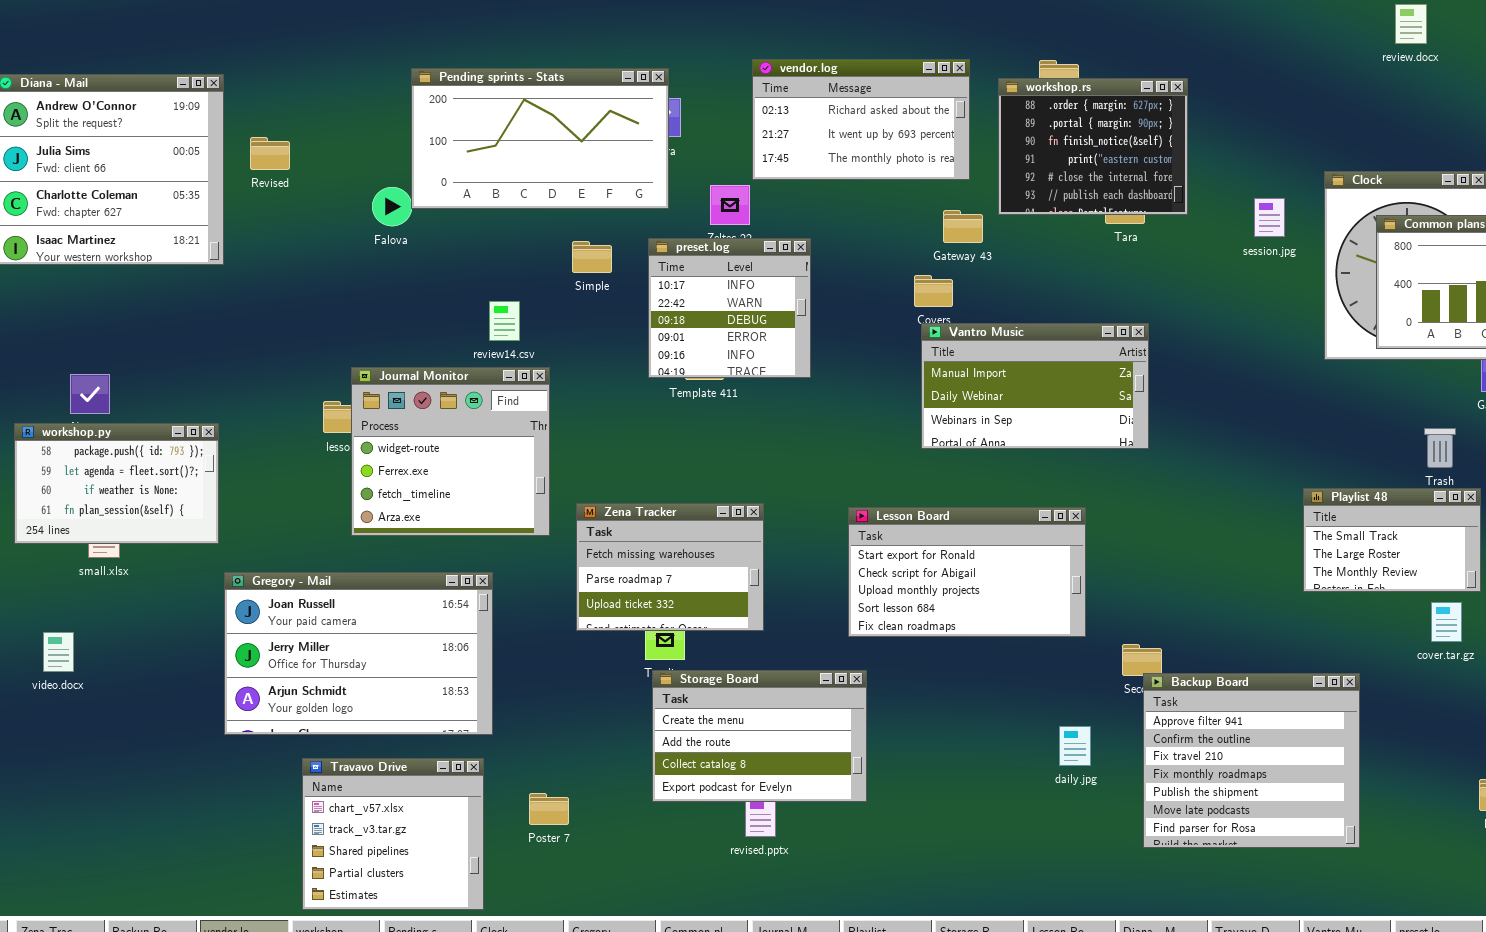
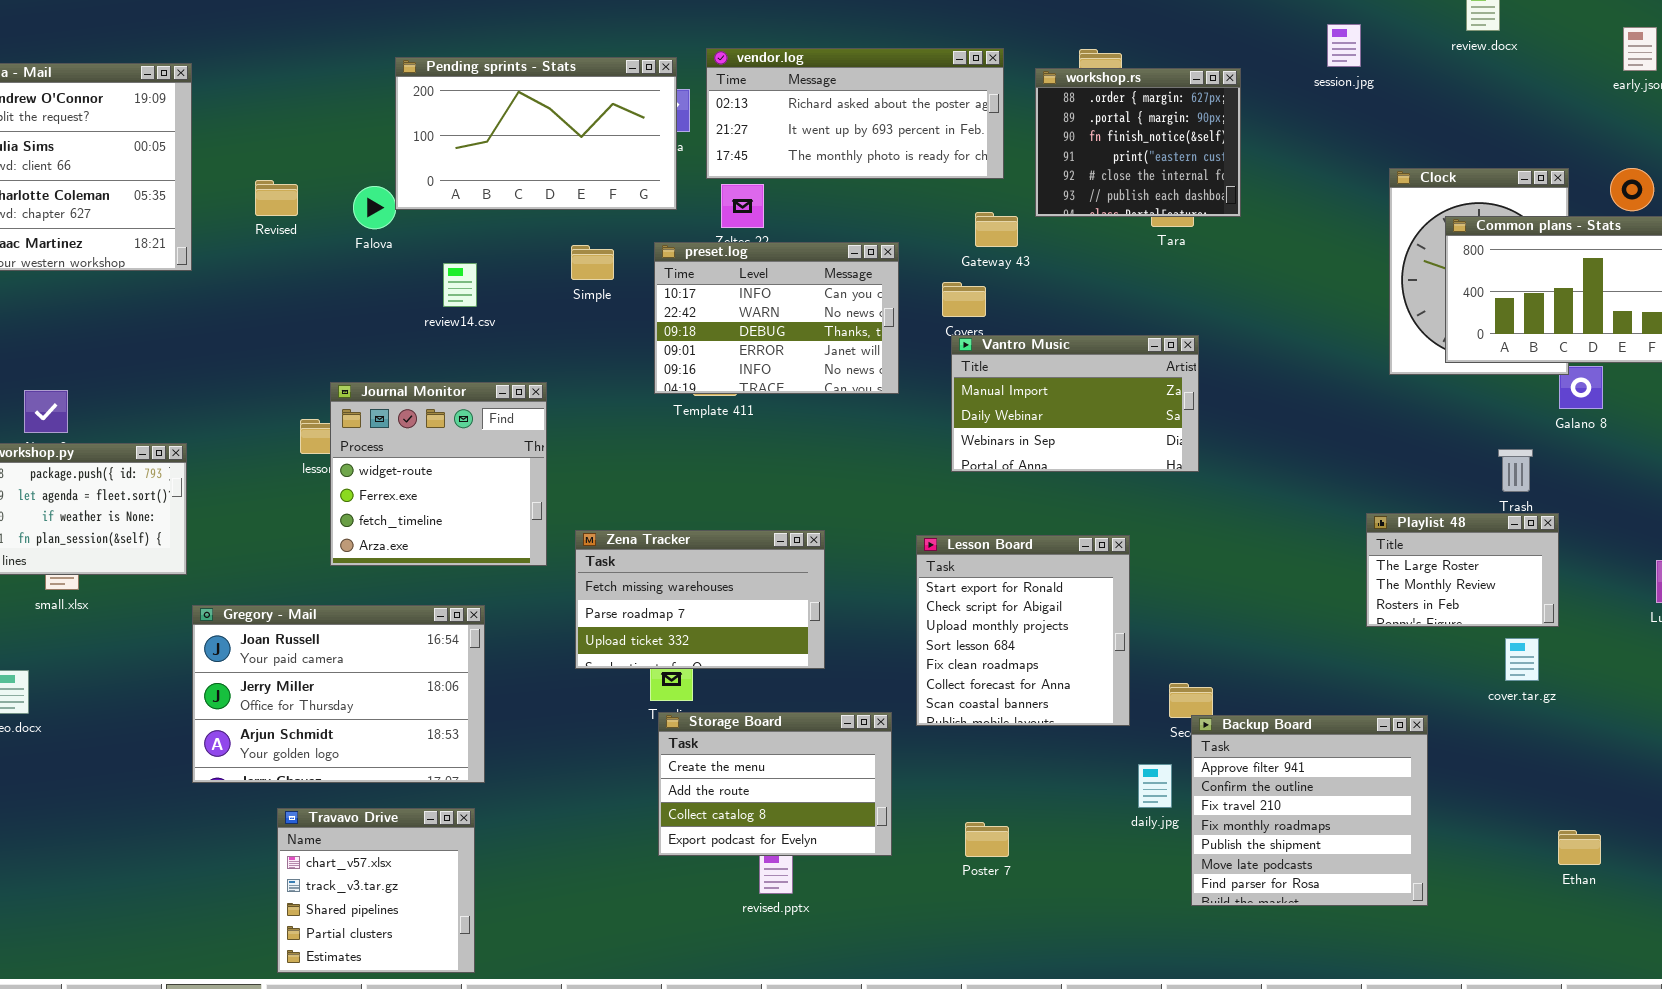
vendor.log: [752,59,970,180] -> [706,48,1004,179], resized
Revised: [250,137,290,170] -> [255,180,298,216], moved
session.jpg: [1254,198,1285,237] -> [1327,24,1361,67], moved
preset.log: [648,238,811,378] -> [654,242,899,394], resized
review14.csv: [489,301,520,341] -> [443,263,477,307], moved
Playlist 48: [1303,488,1481,592] -> [1366,513,1559,627], scrolled down 1 row
Zena Tracker: [576,503,764,631] -> [575,530,825,669], resized
Lesson Board: [848,507,1086,637] -> [916,535,1130,726], resized
daily.jpg: [1059,726,1091,766] -> [1138,764,1172,808], moved
Poster 7: [529,793,569,825] -> [965,822,1009,857], moved

